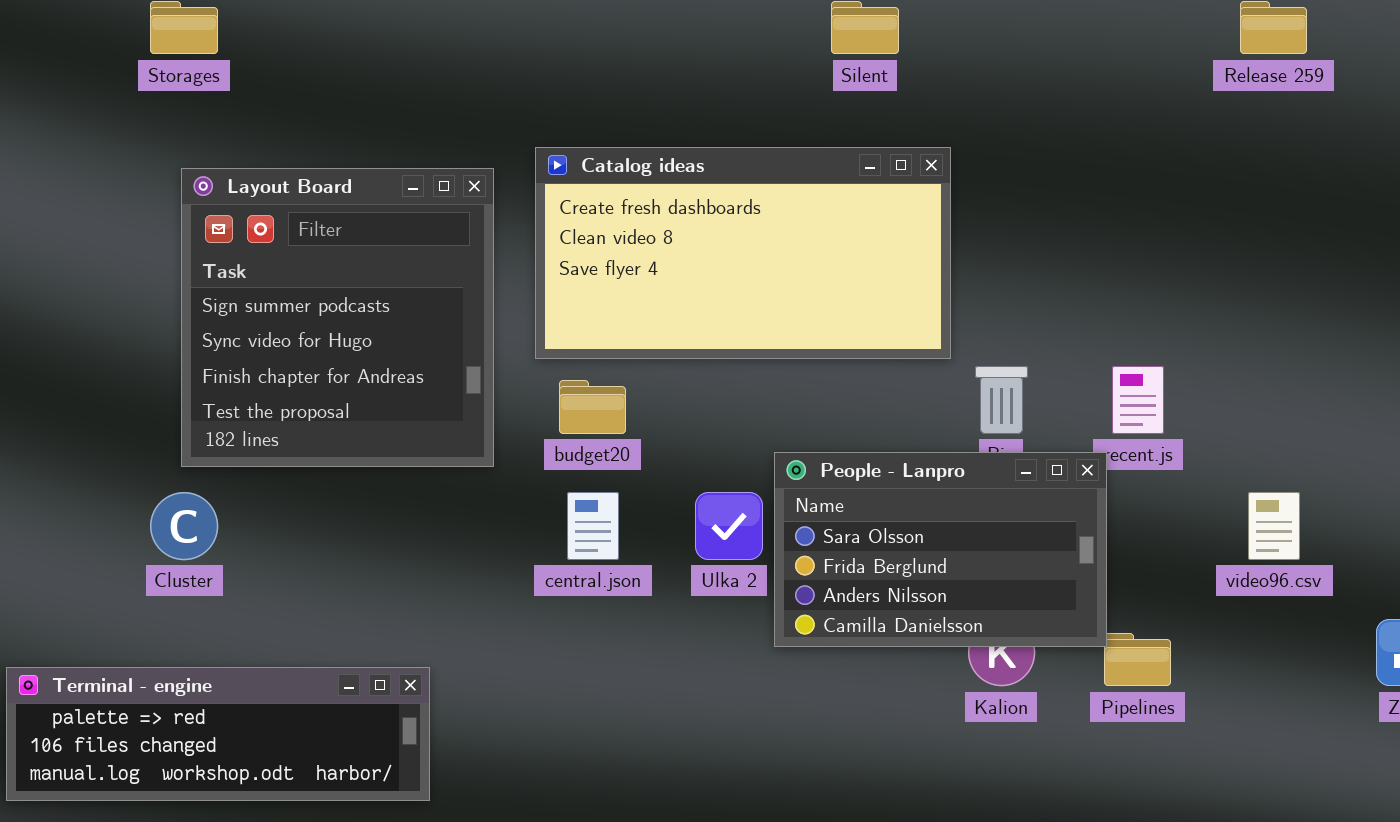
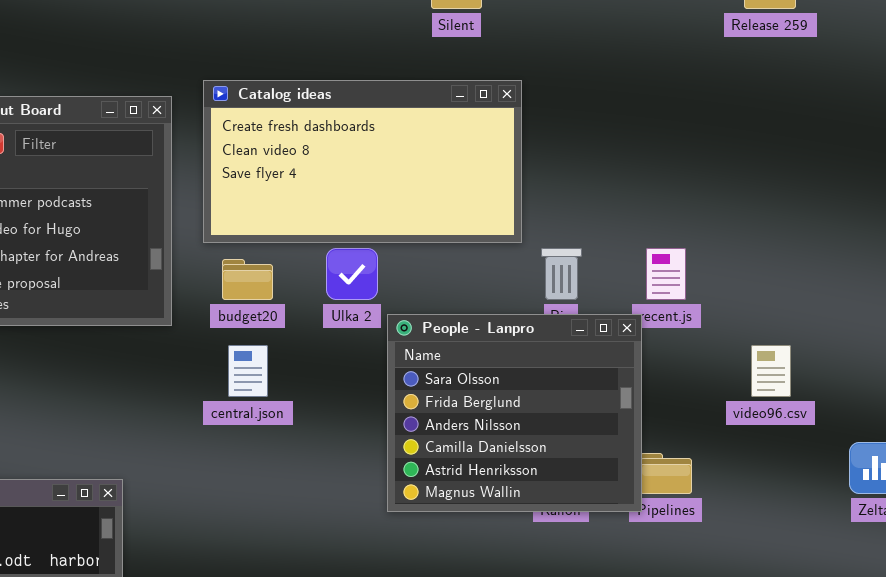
People - Lanpro: [774,452,1107,647] -> [387,314,642,512], resized
Ulka 2: [695,492,763,560] -> [326,248,378,300], moved

